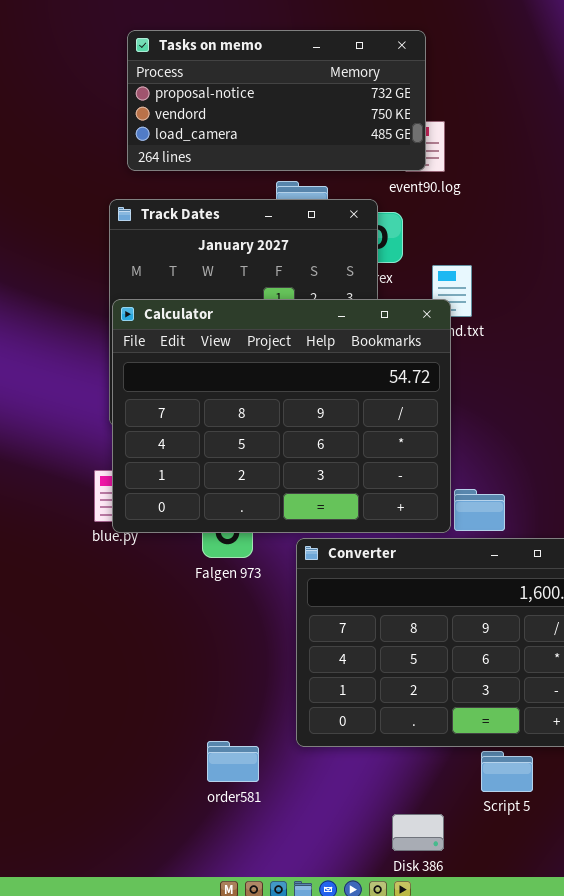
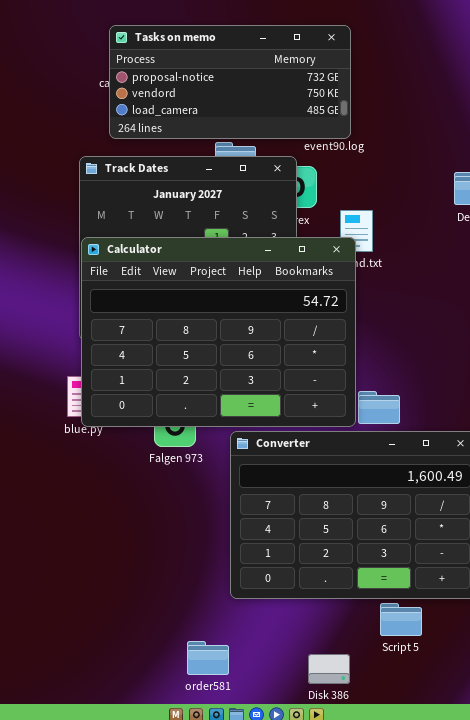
Tasks on memo: [127,30,426,171] -> [109,25,351,139], moved
order581: [207,741,259,782] -> [187,641,229,675], moved

